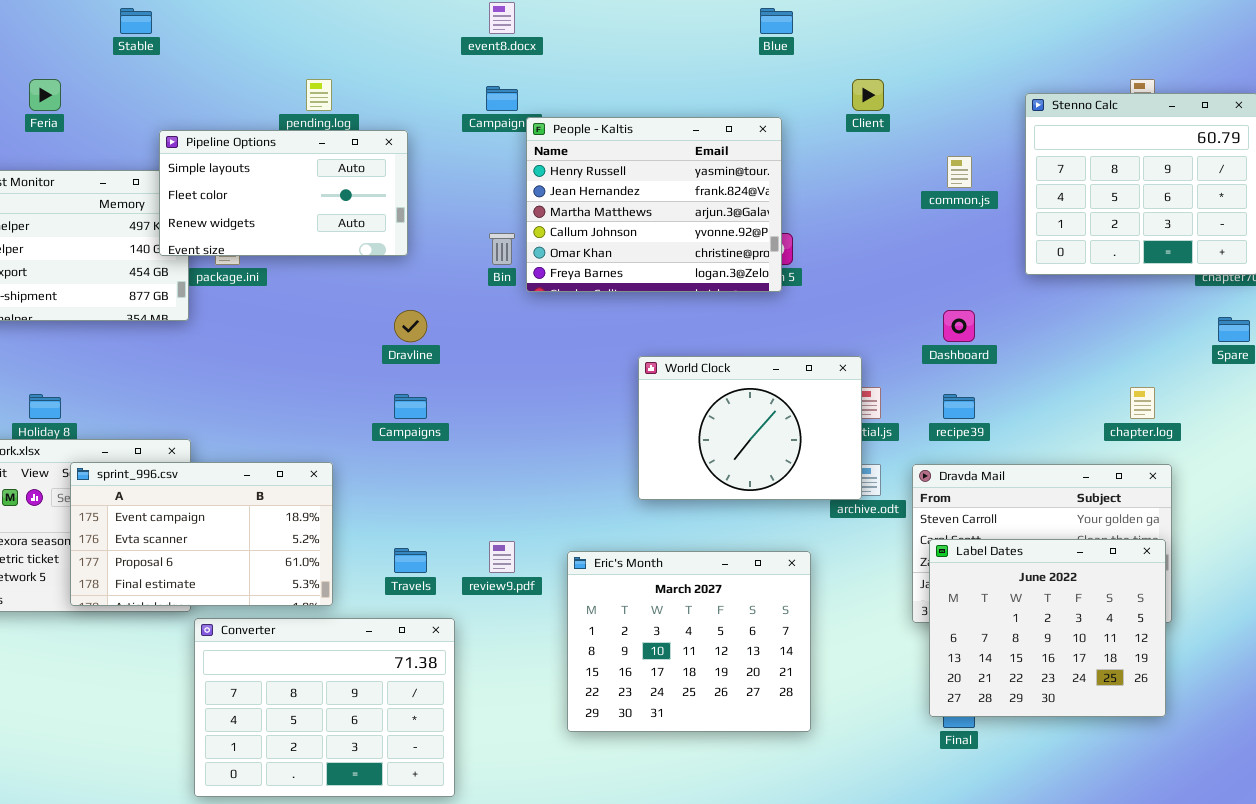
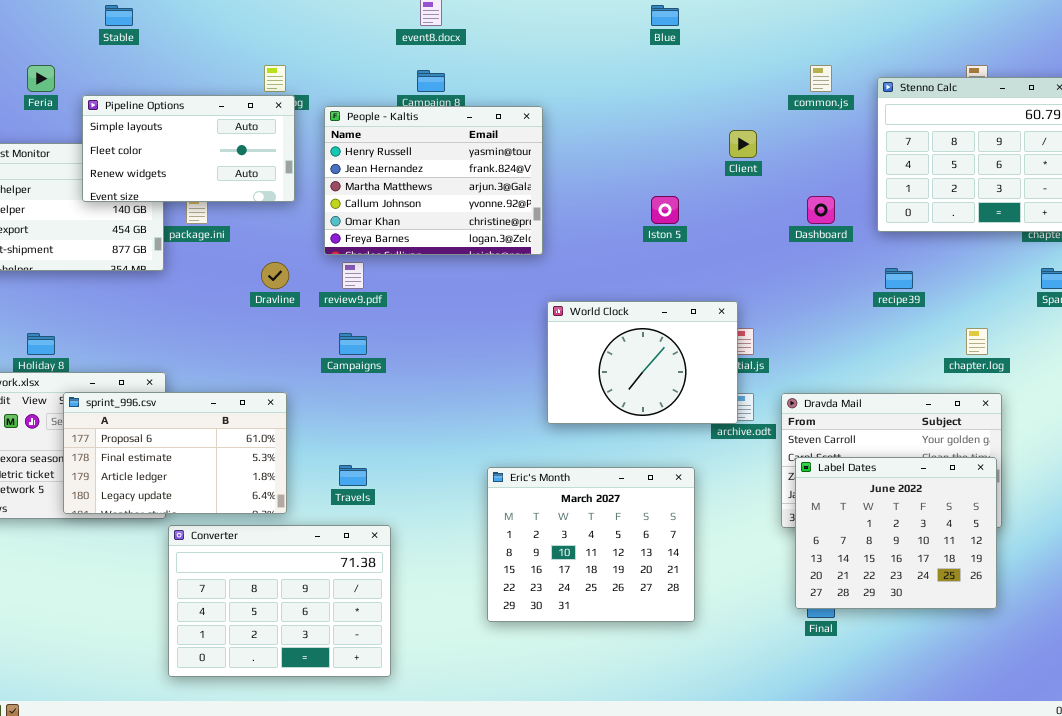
Client: [852,79,884,111] -> [729,130,757,158], moved
People - Kaltis: [526,117,782,292] -> [324,106,543,255], moved
Pipeline Options: [159,130,408,256] -> [82,95,295,202], moved
common.js: [947,156,972,188] -> [810,65,832,92], moved
Dravline: [394,310,427,342] -> [261,262,289,289], moved
Dashboard: [943,310,975,342] -> [807,196,835,224], moved
recipe39: [943,394,975,419] -> [885,268,913,289], moved
sprint_996.csv: [70,462,333,606] -> [63,392,287,514], scrolled down 2 rows
review9.pdf: [489,541,515,573] -> [342,262,364,289], moved

